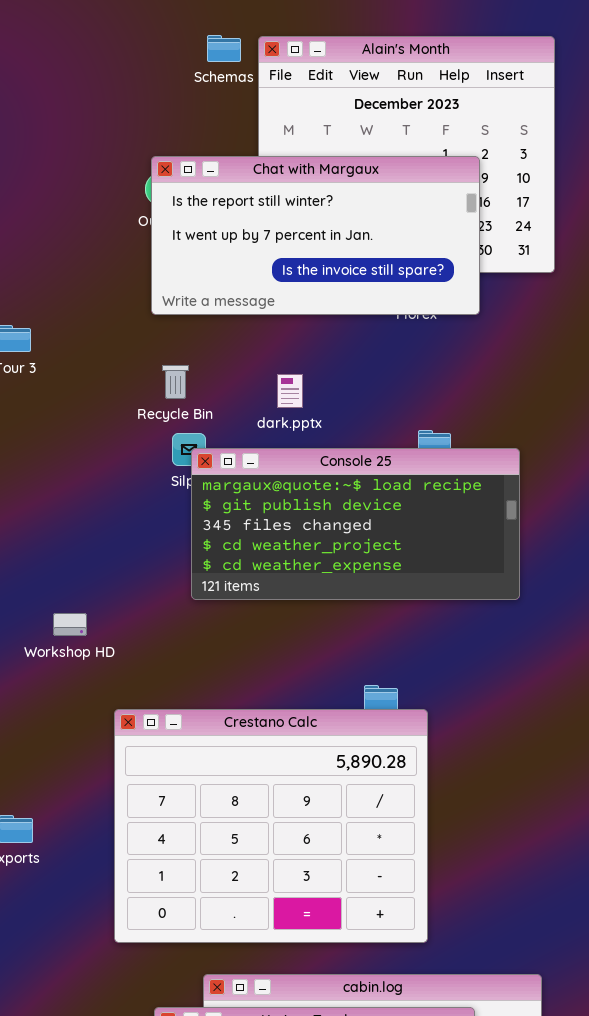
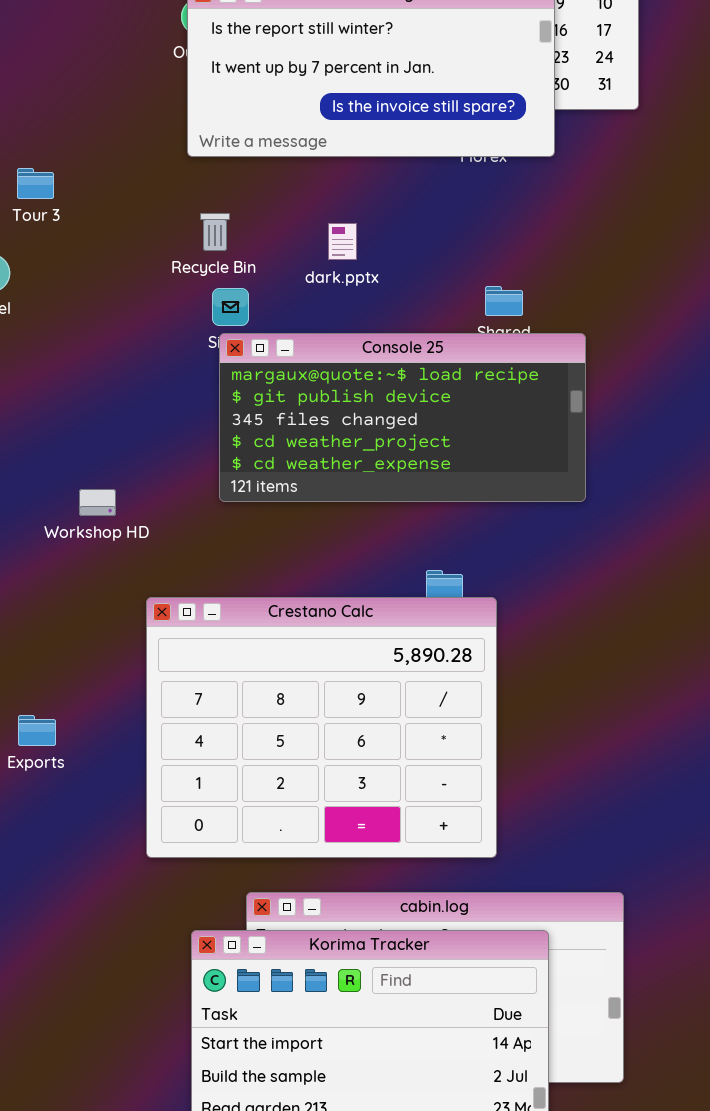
Console 25: [191,448,520,600] -> [219,333,586,502], moved

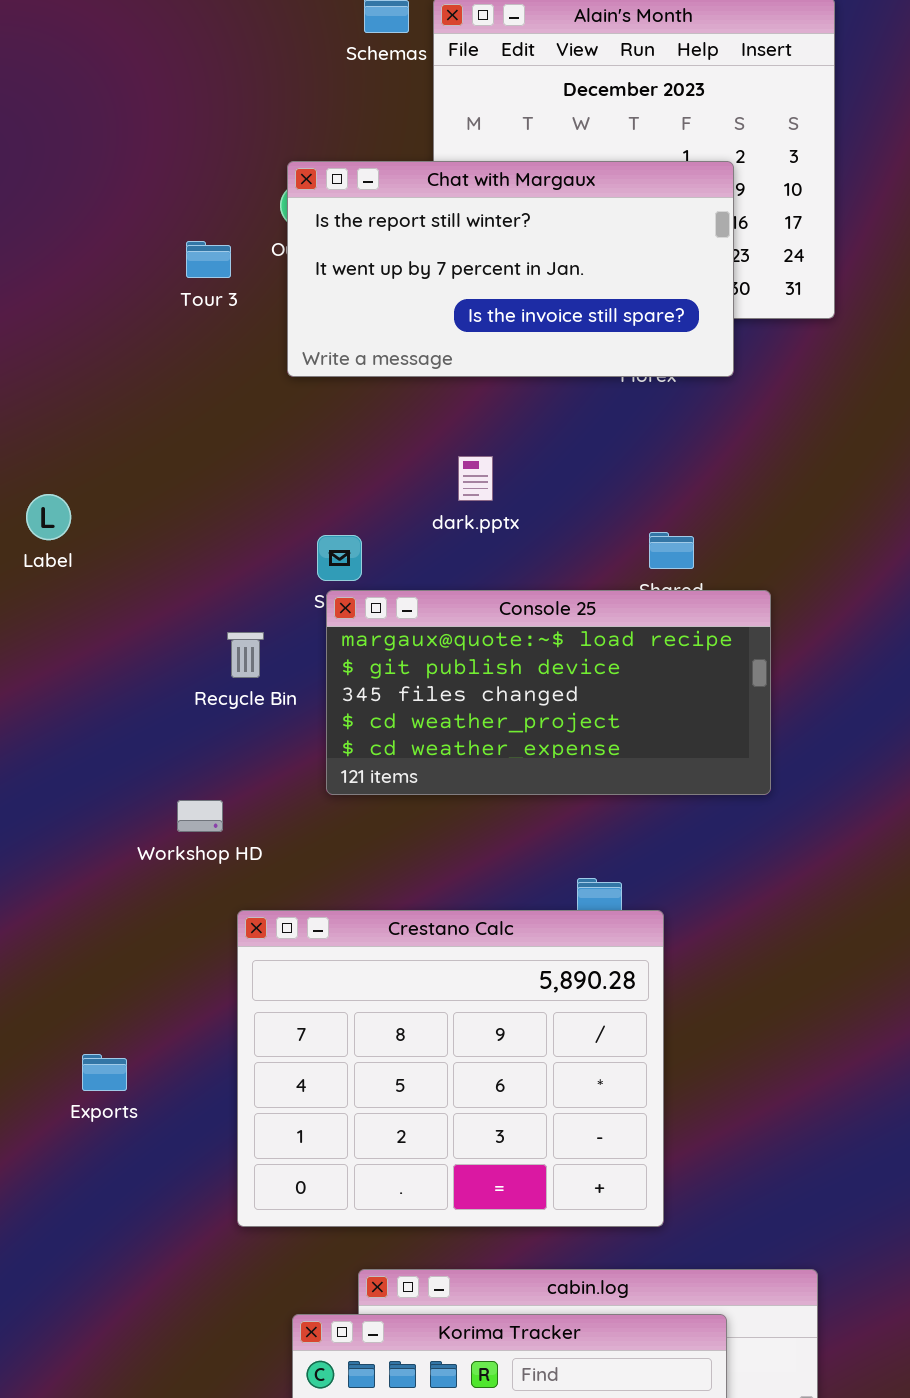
Tour 3: [17,168,54,199] -> [186,241,231,278], moved
Recycle Bin: [200,213,230,251] -> [227,632,264,678], moved
Workshop HD: [79,489,116,516] -> [177,800,223,832], moved

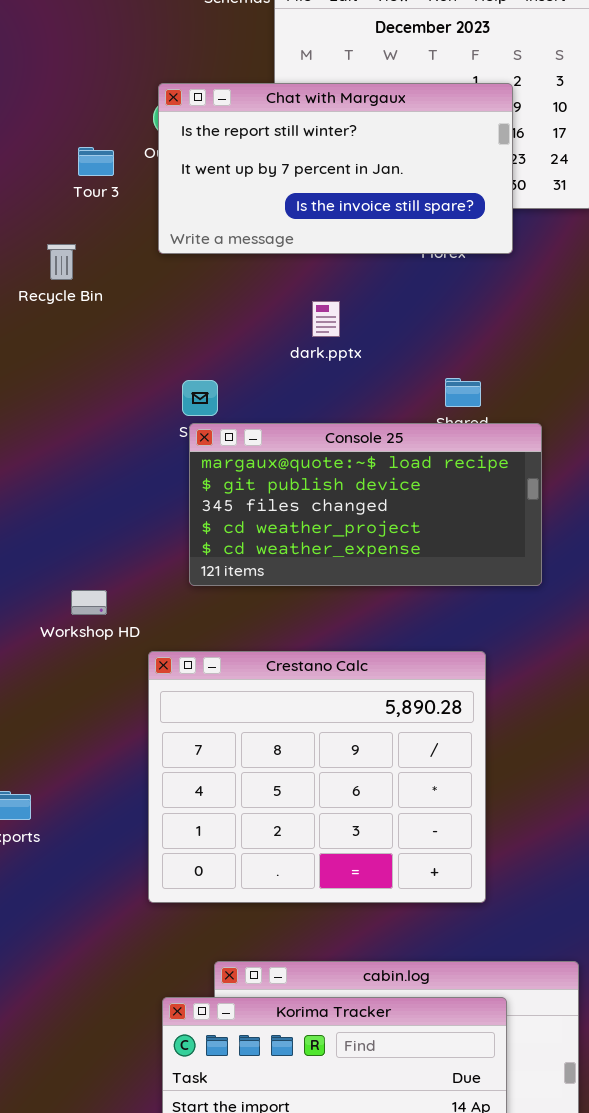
dark.pptx: [458,456,493,501] -> [312,301,340,337], moved
Recycle Bin: [227,632,264,678] -> [47,244,76,280], moved
Crestano Calc: [237,910,664,1227] -> [148,651,486,903], moved

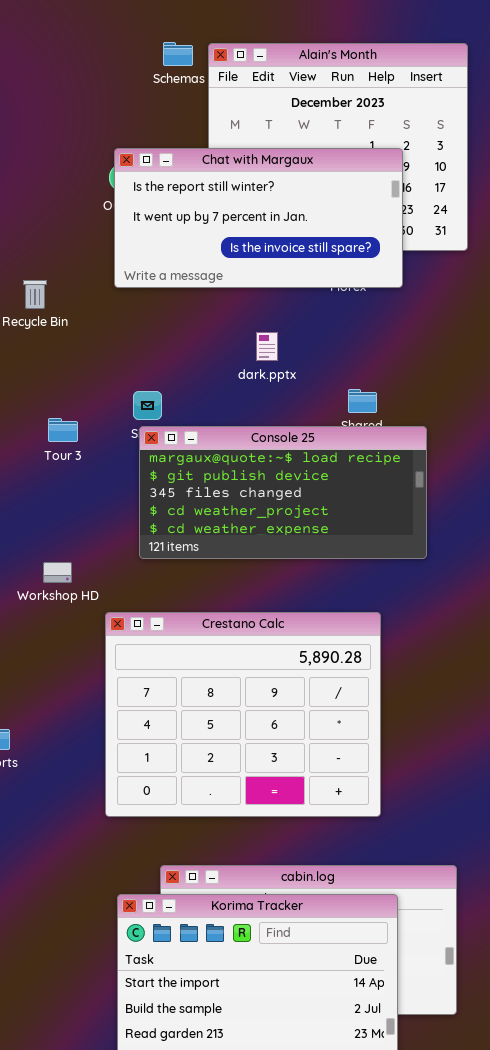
Tour 3: [78,147,114,176] -> [48,418,78,442], moved
dark.pptx: [312,301,340,337] -> [256,332,278,361], moved

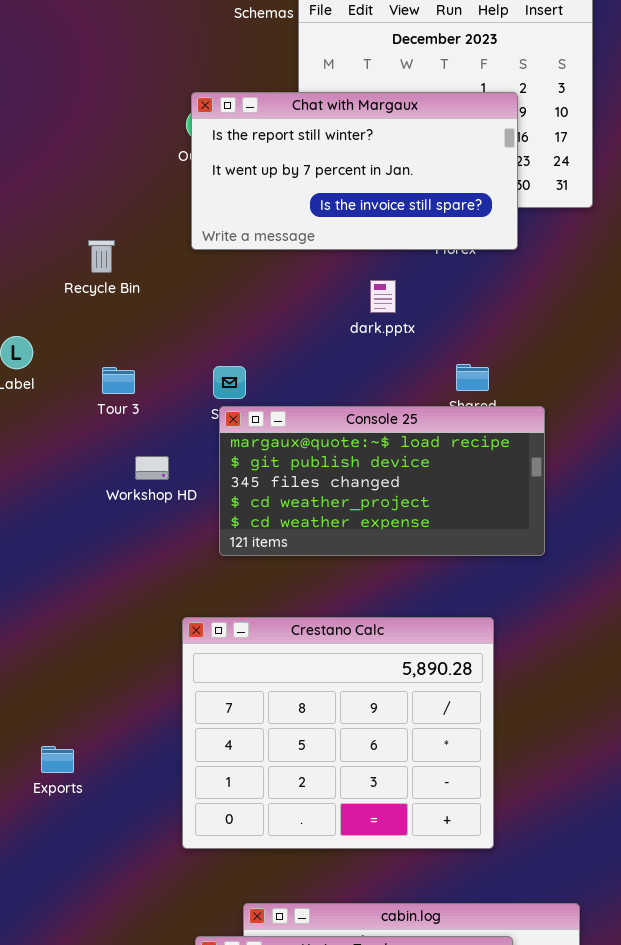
dark.pptx: [256,332,278,361] -> [370,280,396,313], moved
Tour 3: [48,418,78,442] -> [102,367,135,394], moved
Workshop HD: [43,562,72,583] -> [135,456,169,480], moved

